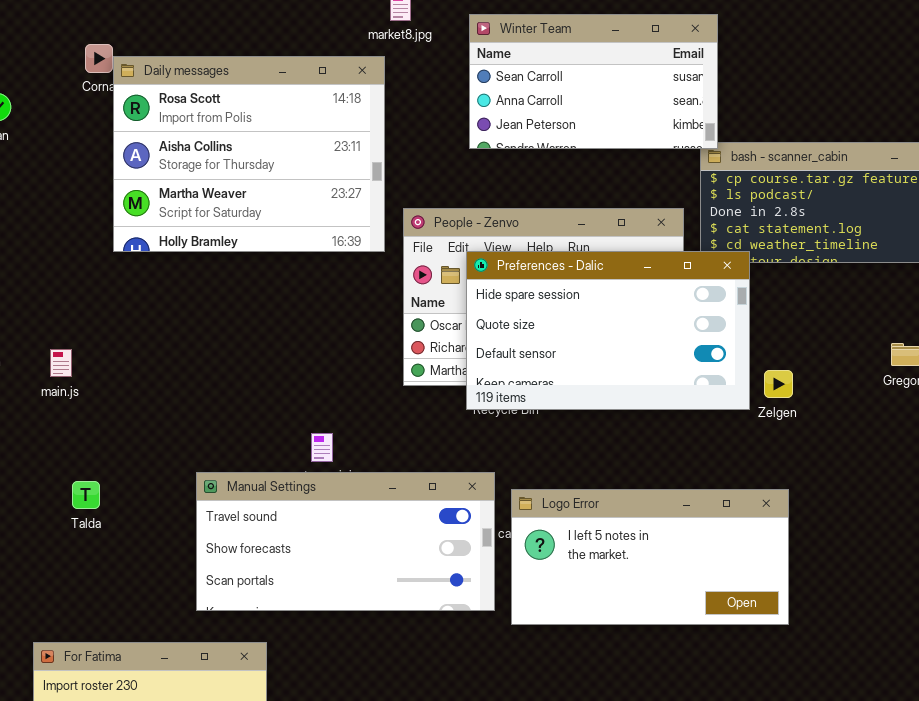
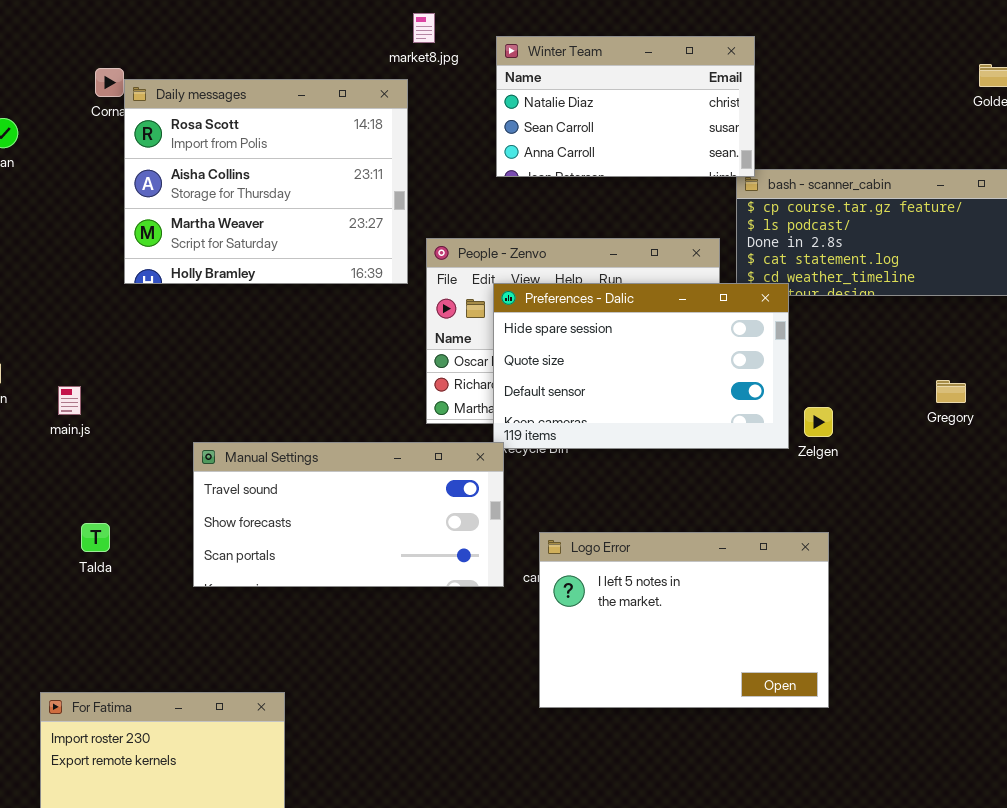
Winter Team: [469,14,718,149] -> [496,36,755,177], scrolled up 1 row
Manual Settings: [196,472,495,611] -> [193,442,504,587], moved
Logo Error: [511,489,789,625] -> [539,532,829,708], resized

